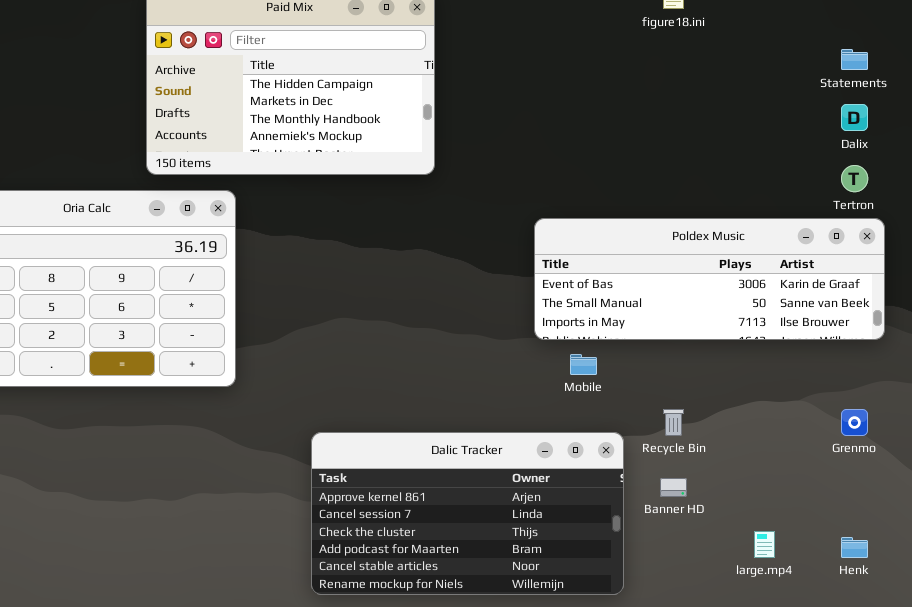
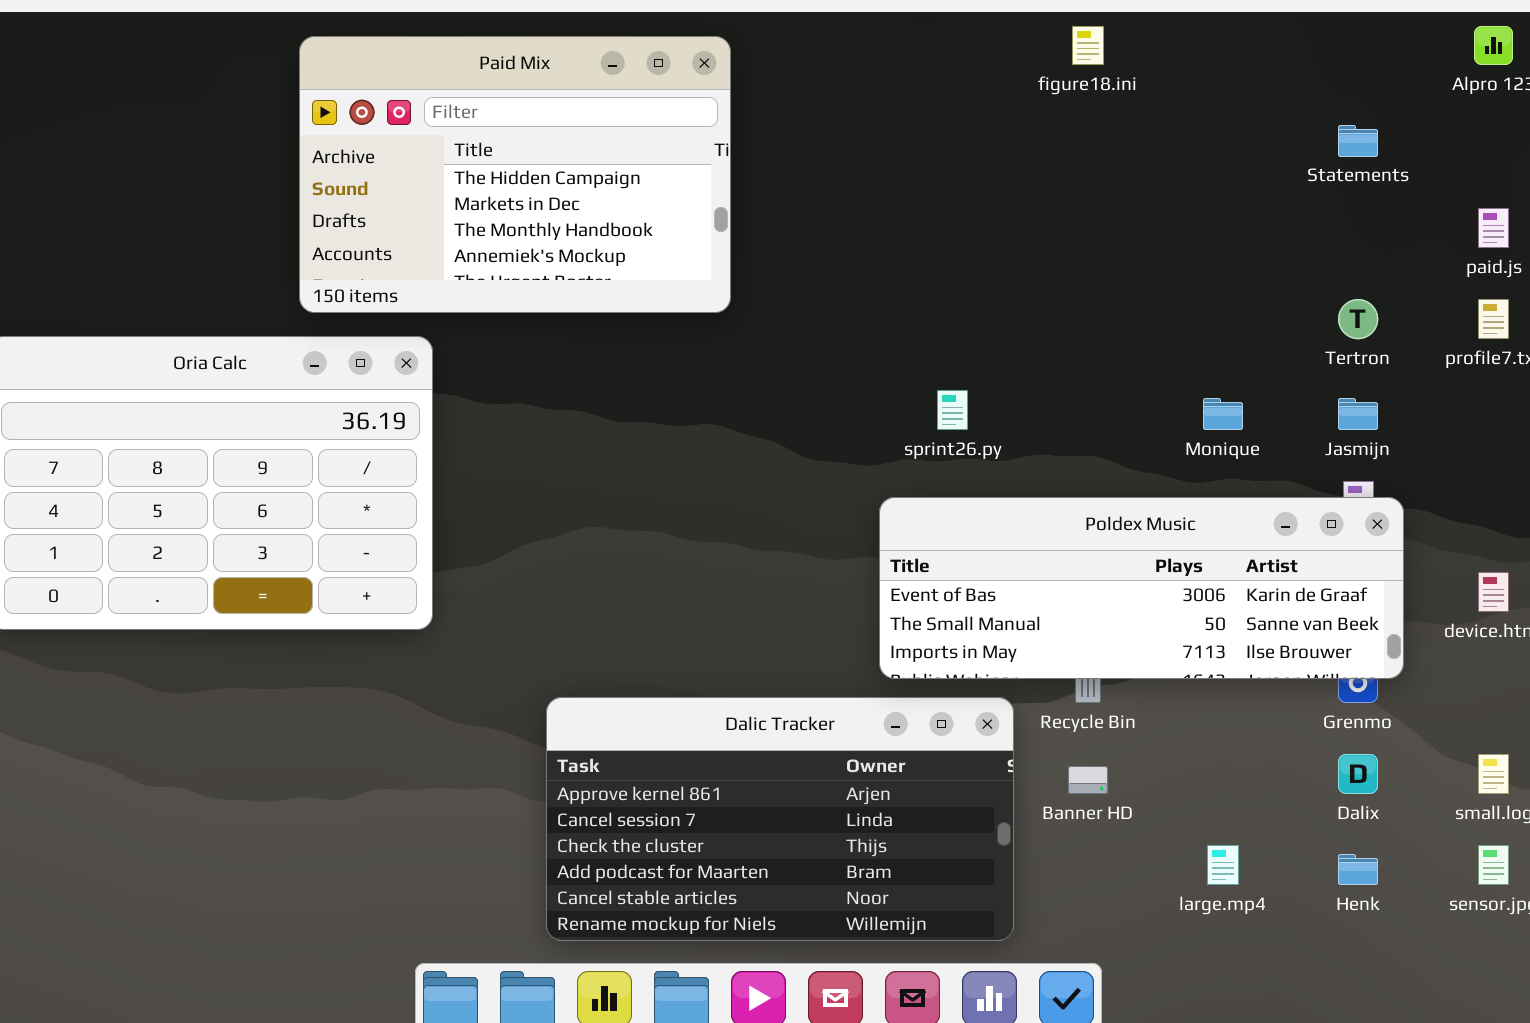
Dalix: [841,104,868,131] -> [1338,754,1378,794], moved
Poldex Music: [534,218,885,340] -> [879,497,1404,679], moved

